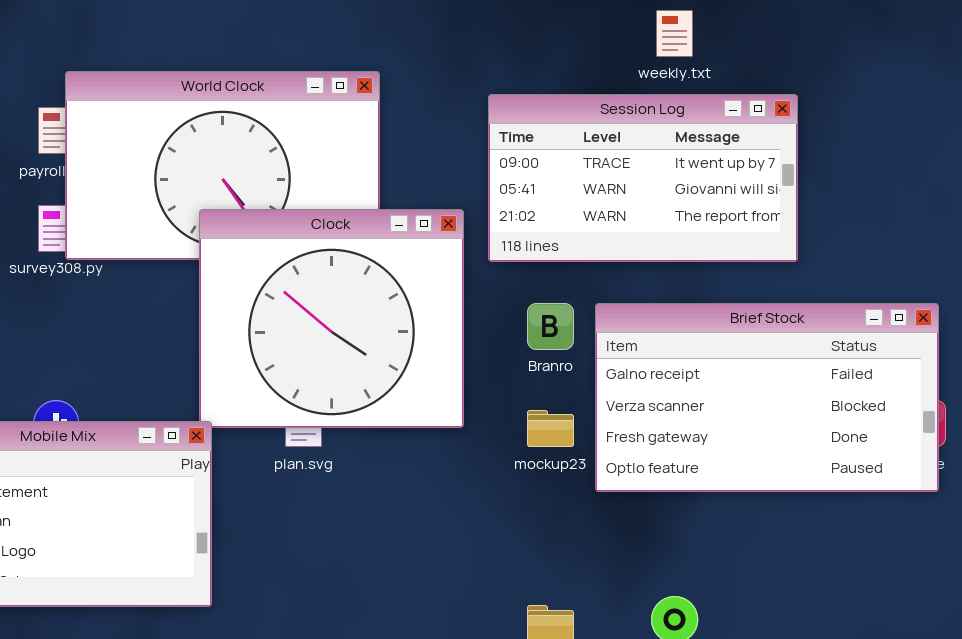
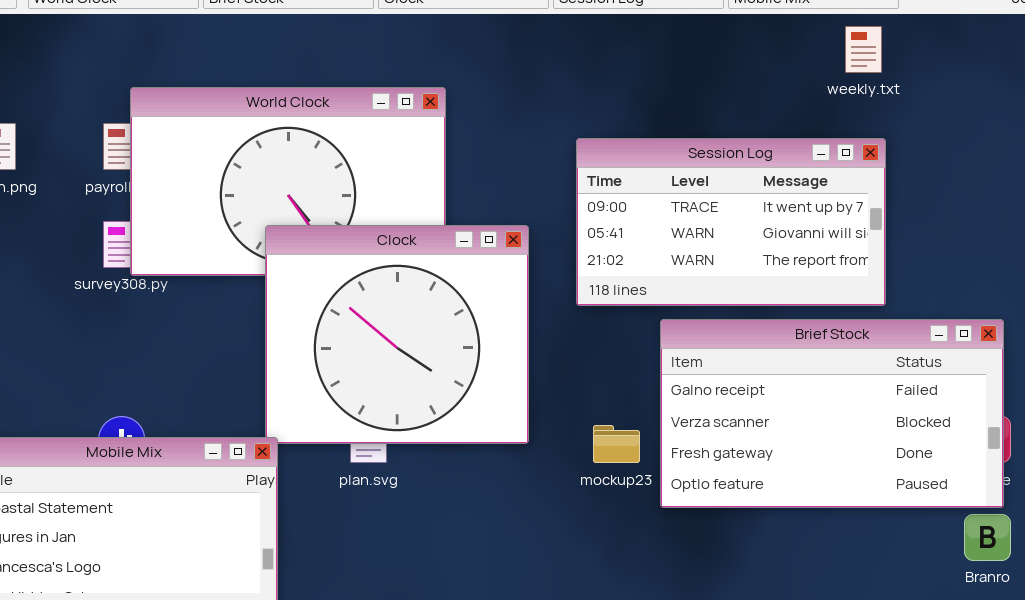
weekly.txt: [656,10,693,57] -> [845,26,882,73], moved
Session Log: [488,94,798,262] -> [576,138,886,306], moved
Branro: [527,303,574,350] -> [964,514,1011,561], moved

